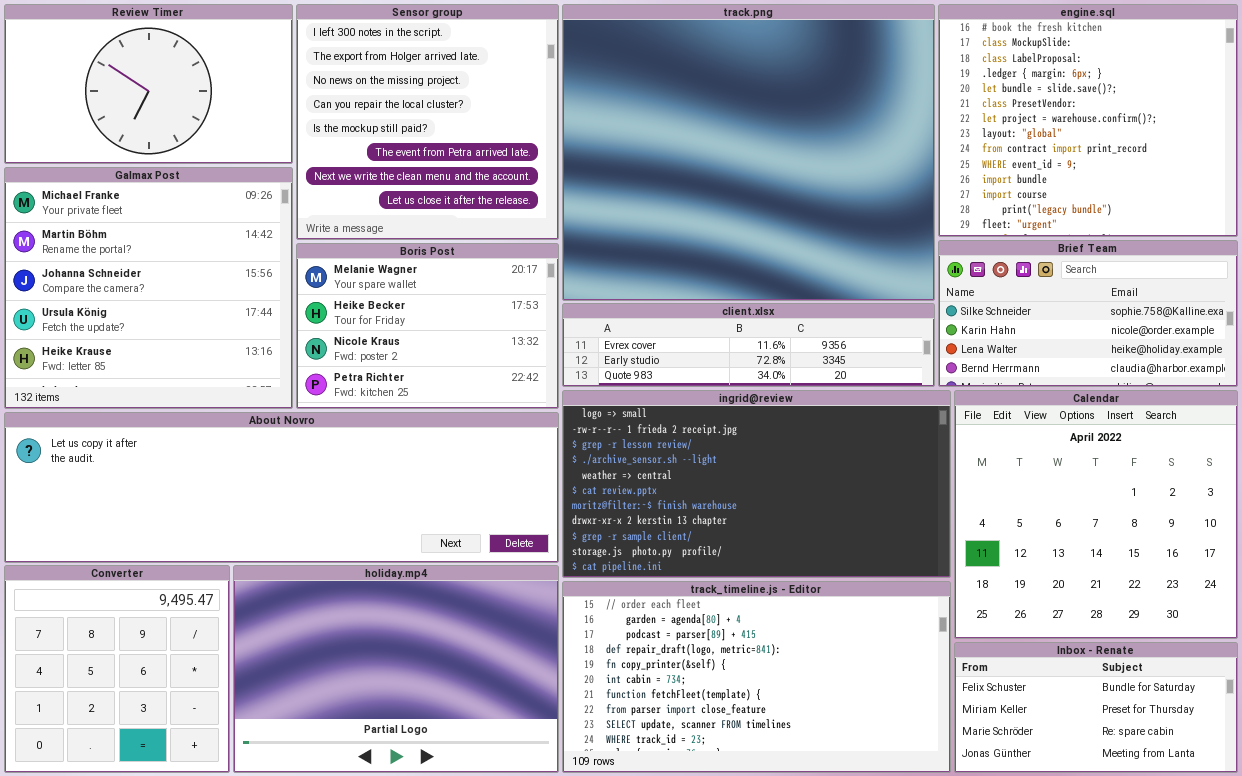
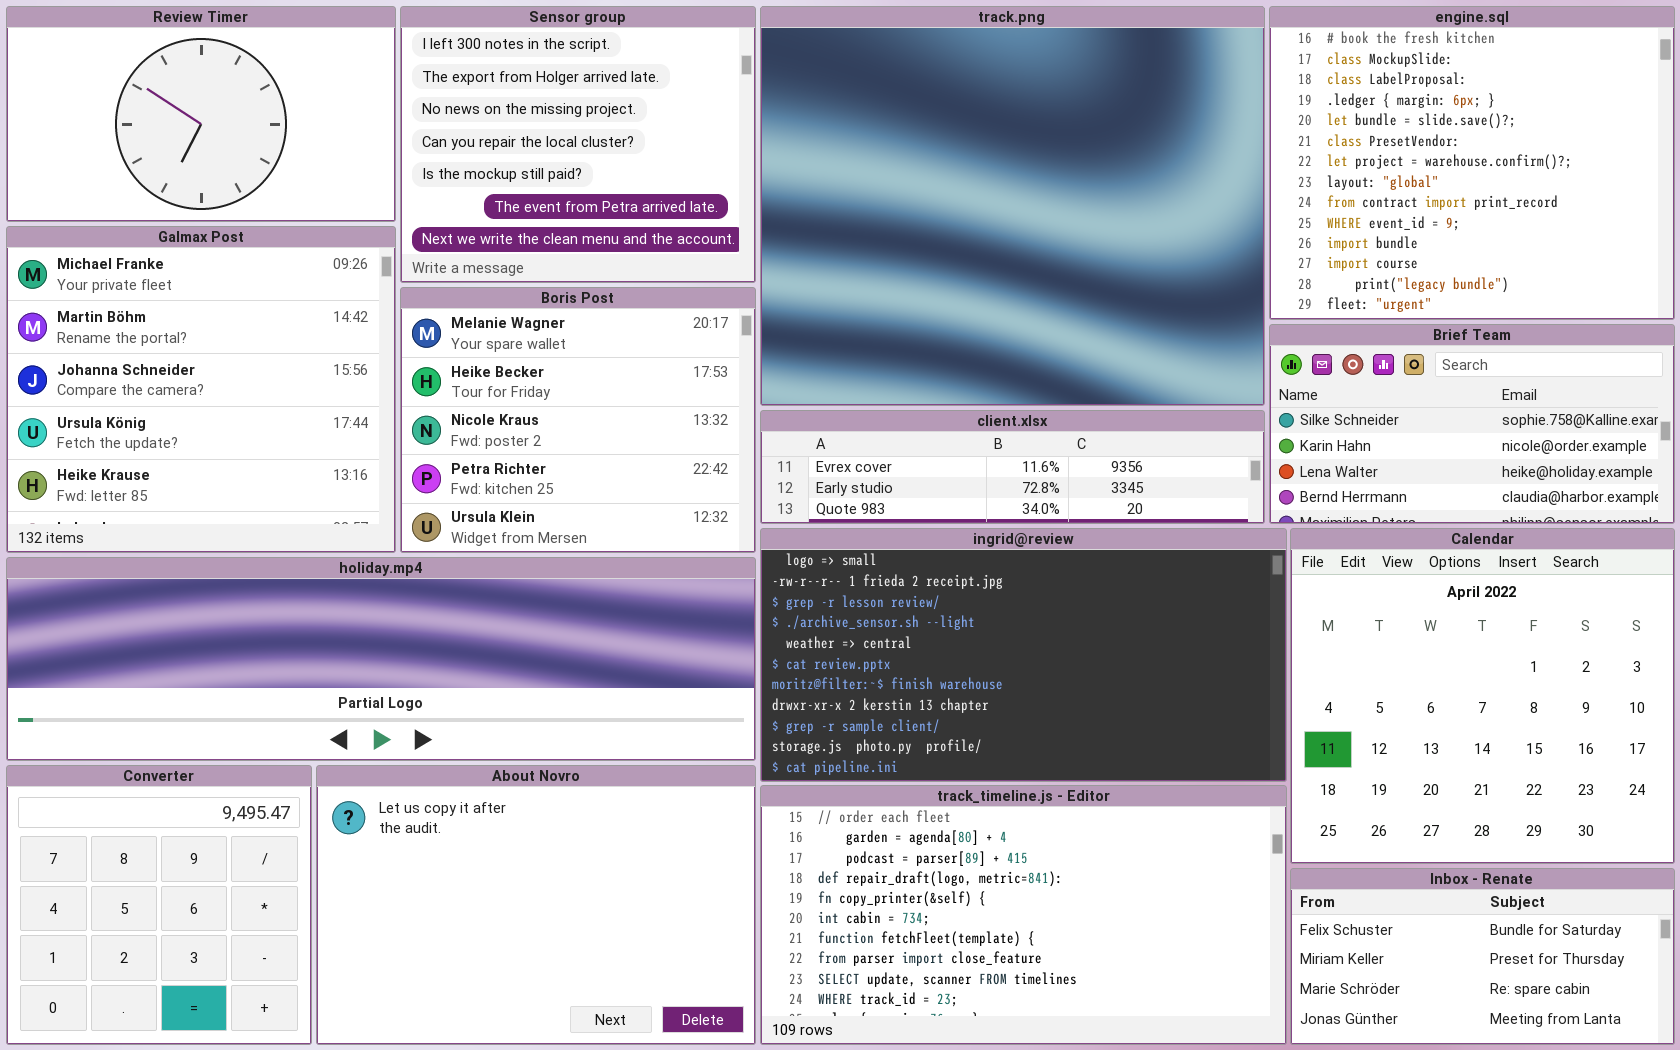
Sensor group: [296,4,559,240] -> [400,6,756,283], resized
Boris Post: [296,243,559,409] -> [400,287,756,553], resized
About Novro: [4,412,559,563] -> [316,765,756,1045], moved, resized
holiday.mp4: [233,565,559,773] -> [6,557,756,761], moved, resized

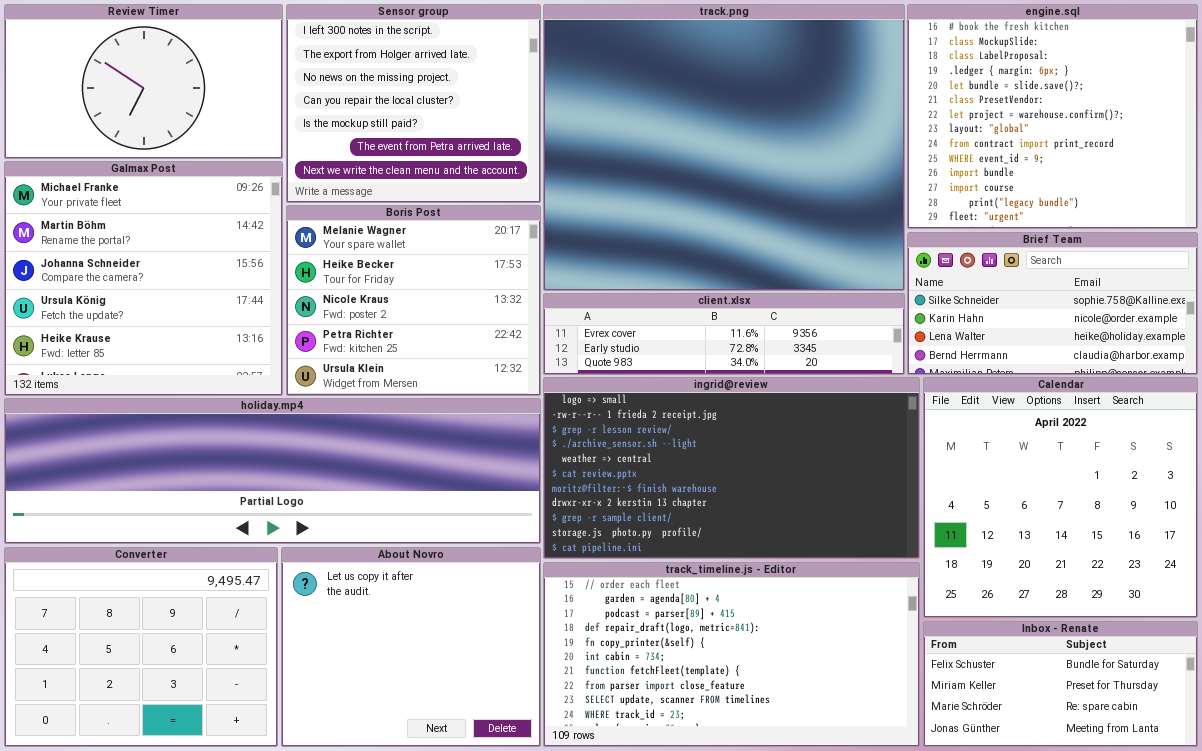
Converter: [6,765,312,1045] -> [4,547,278,747], resized
About Novro: [316,765,756,1045] -> [281,547,541,747], resized

